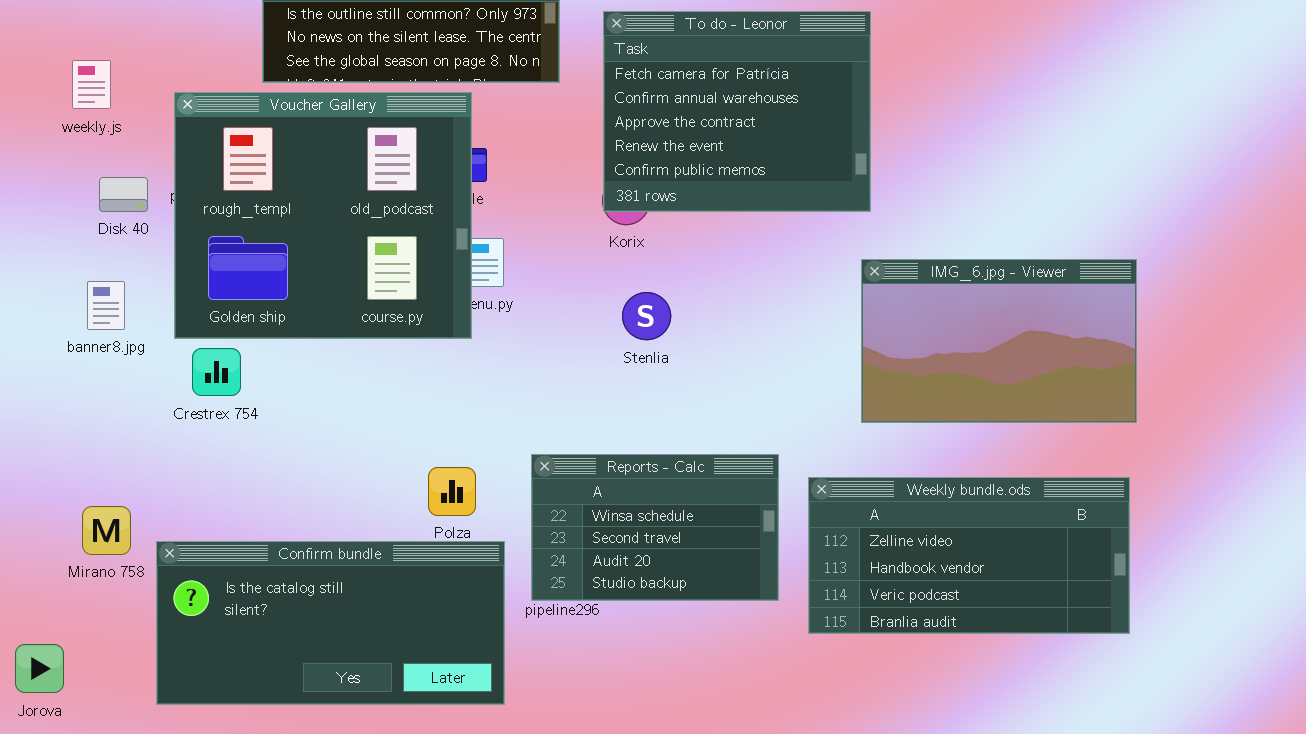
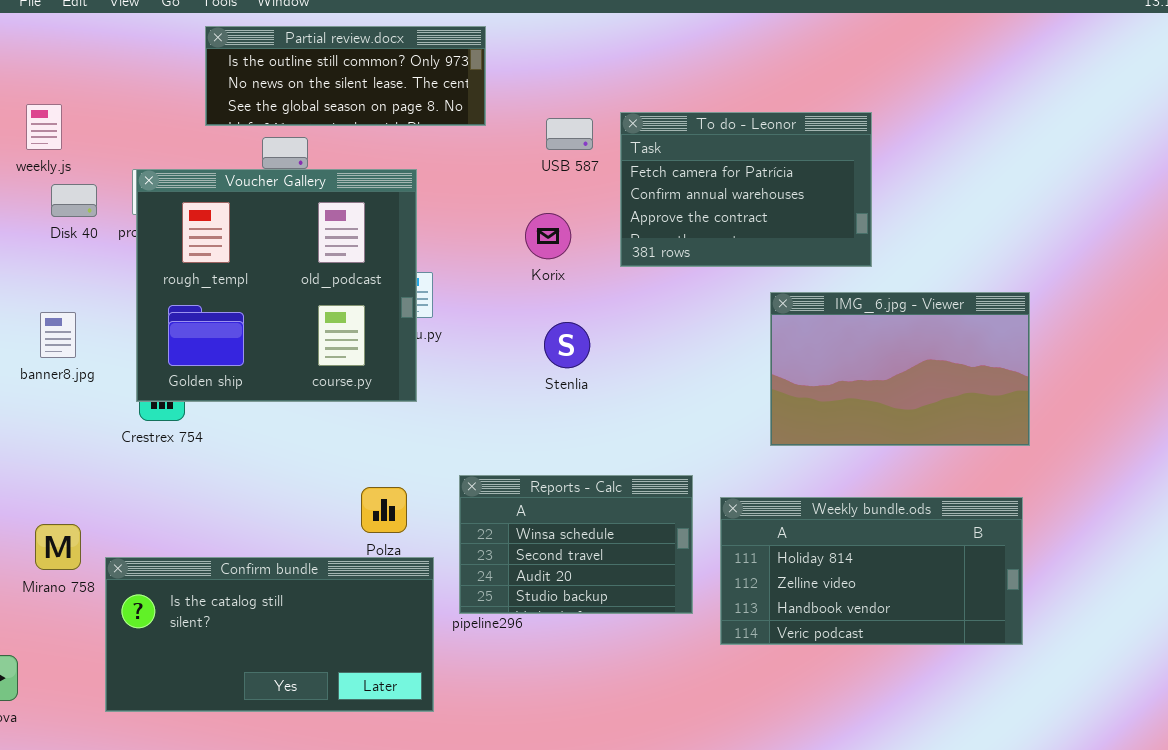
To do - Leonor: [603,11,871,212] -> [620,112,872,267], moved, resized
Voucher Gallery: [174,92,472,339] -> [136,169,417,402], moved
Disk 40: [99,177,148,212] -> [51,184,97,217], moved
Weekly bundle.ods: [808,477,1130,634] -> [720,497,1023,645], scrolled up 1 row

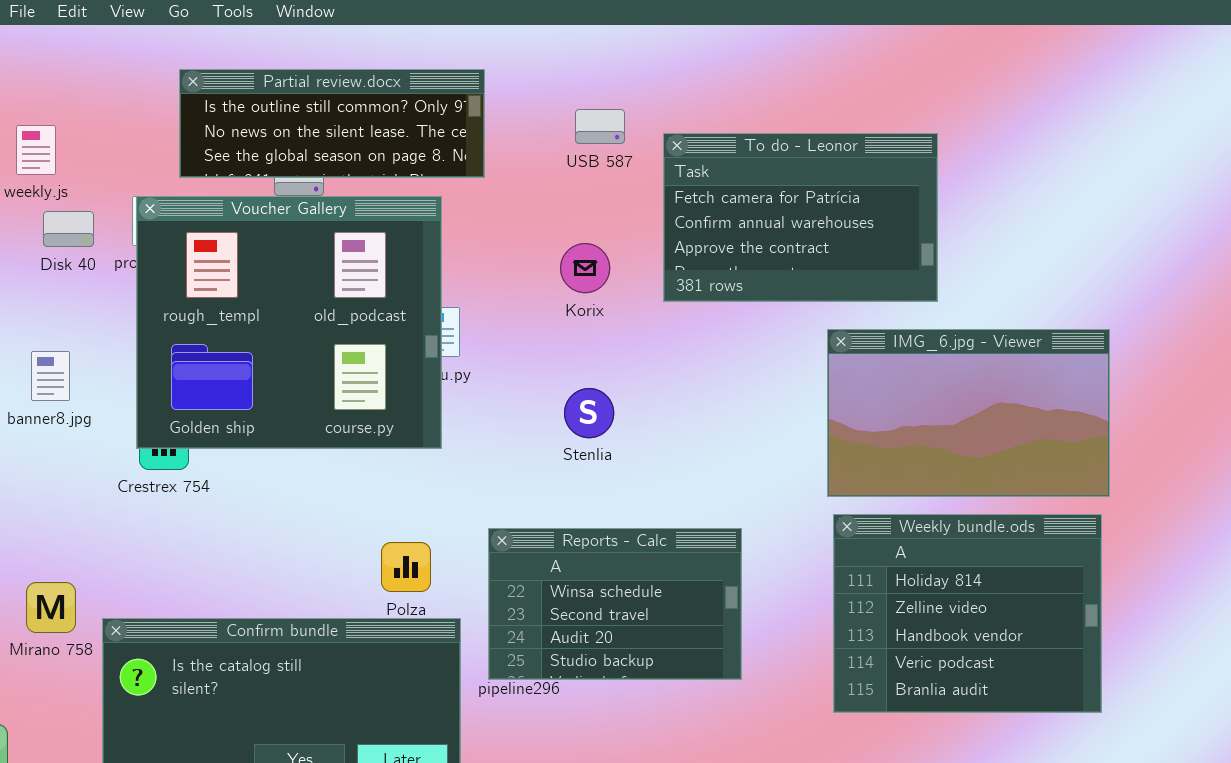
Partial review.docx: [205,26,486,126] -> [179,69,485,178], moved
USB 587: [546,118,593,150] -> [575,109,625,144], moved
Stenlia: [544,322,590,368] -> [564,388,614,438], moved
Weekly bundle.ods: [720,497,1023,645] -> [833,514,1102,713], resized

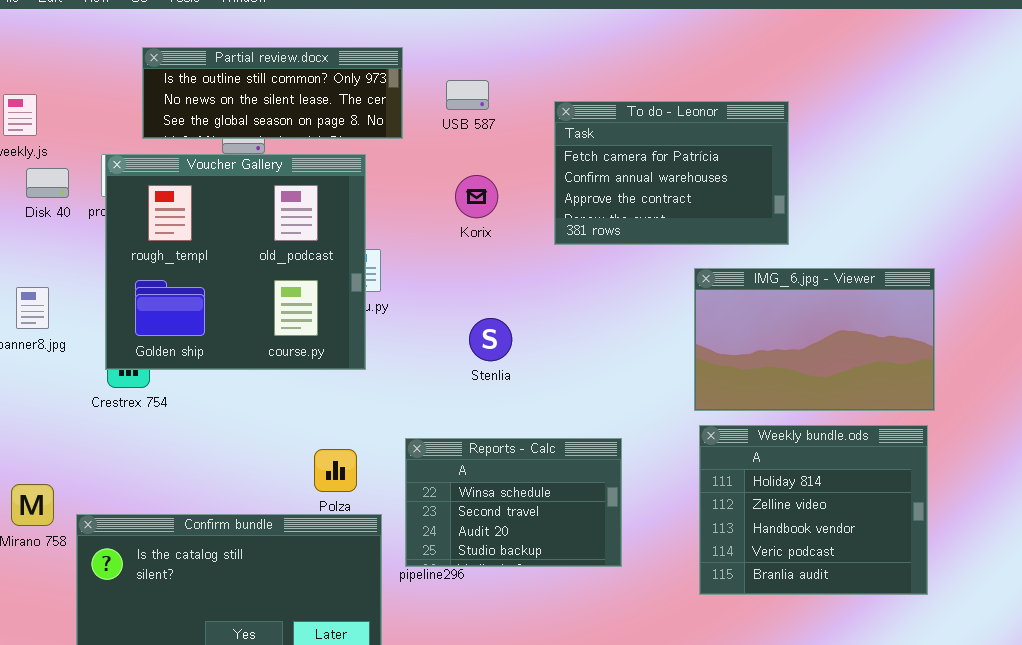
USB 587: [575,109,625,144] -> [446,80,489,110], moved
Korix: [560,243,610,293] -> [455,175,498,218], moved

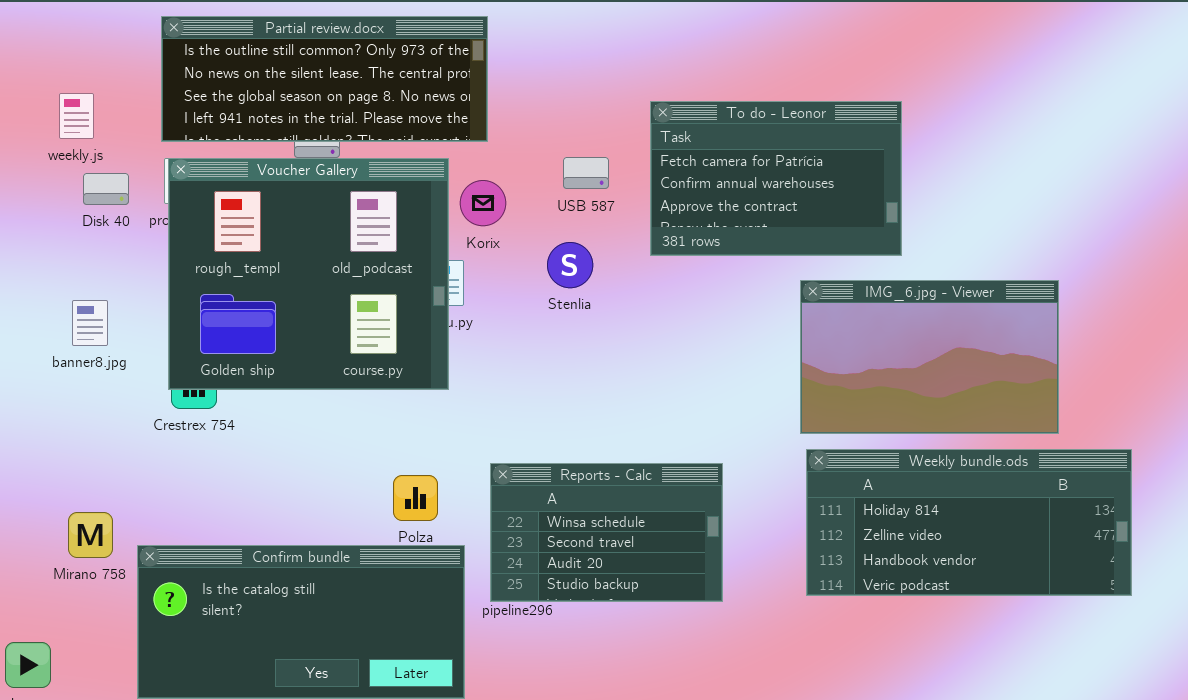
Partial review.docx: [142,47,403,139] -> [161,16,488,142], resized
USB 587: [446,80,489,110] -> [563,157,609,189], moved
Korix: [455,175,498,218] -> [460,180,506,226], moved
Stenlia: [469,318,512,361] -> [547,242,593,288], moved
Weekly bundle.ods: [699,425,928,595] -> [806,449,1132,596], resized

